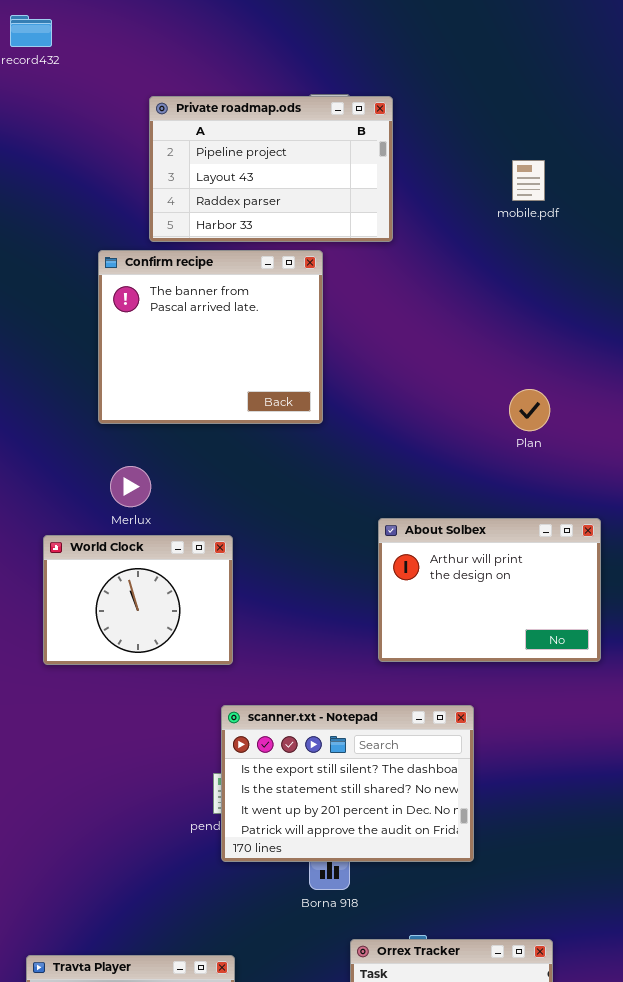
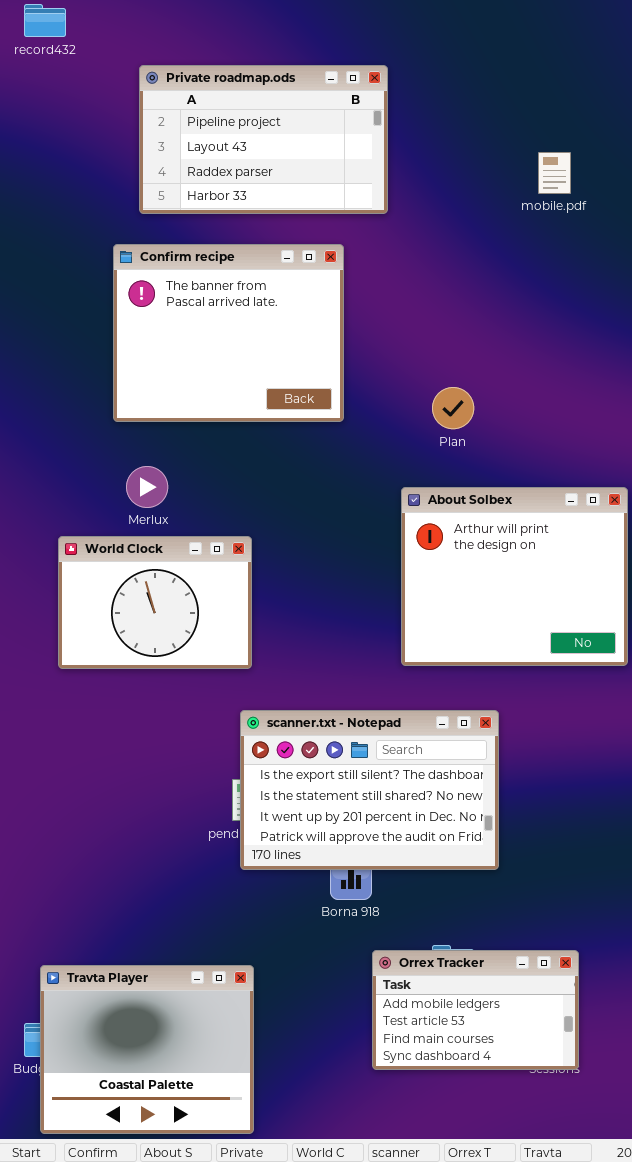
Private roadmap.ods: [149,96,393,242] -> [139,65,388,214], moved
Plan: [509,389,550,431] -> [432,387,474,429], moved
About Solbex: [378,518,601,662] -> [401,487,628,666], resized

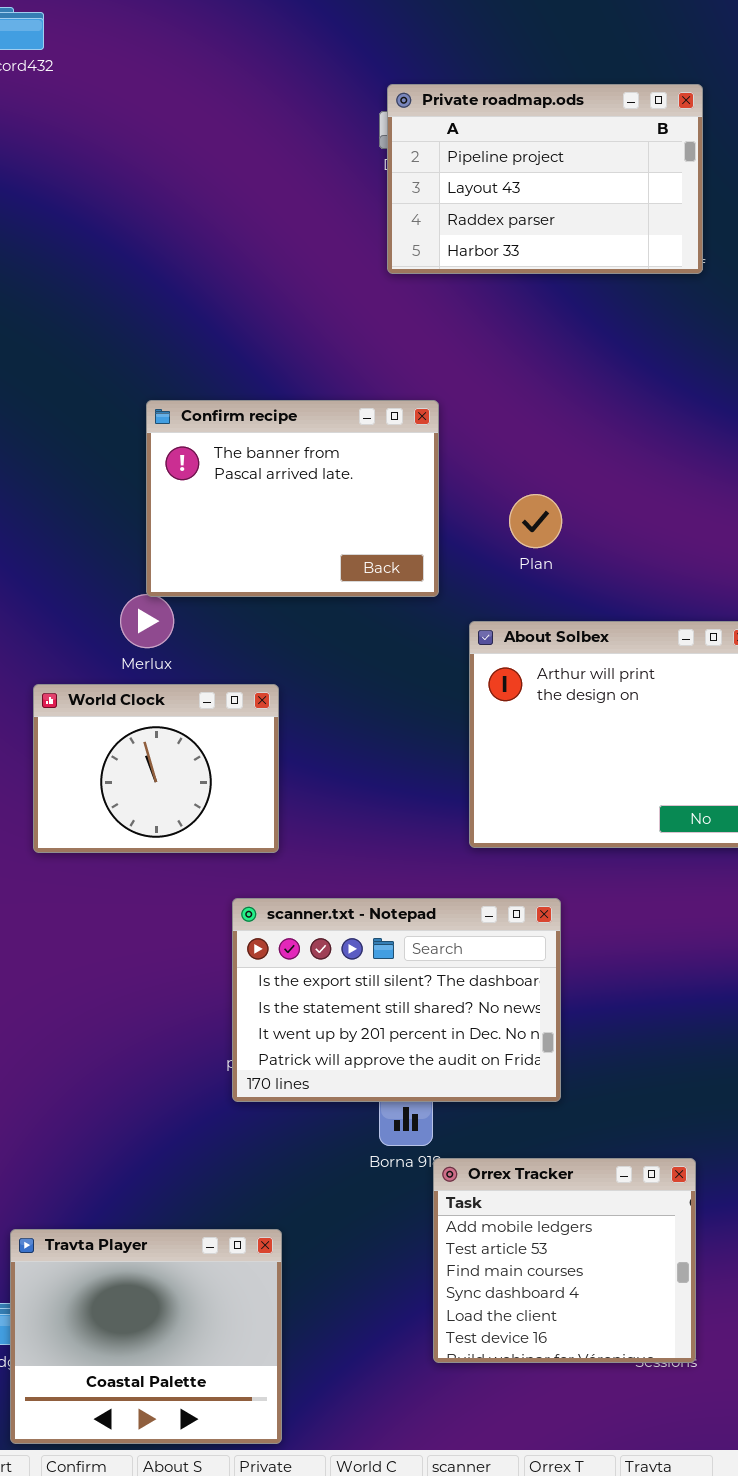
Private roadmap.ods: [139,65,388,214] -> [387,84,703,274], moved
Confirm recipe: [113,244,344,422] -> [146,400,439,597], moved, resized
scanner.txt - Notepad: [240,710,499,870] -> [232,898,561,1102], moved
Orrex Tracker: [372,950,579,1070] -> [433,1158,696,1363], resized

